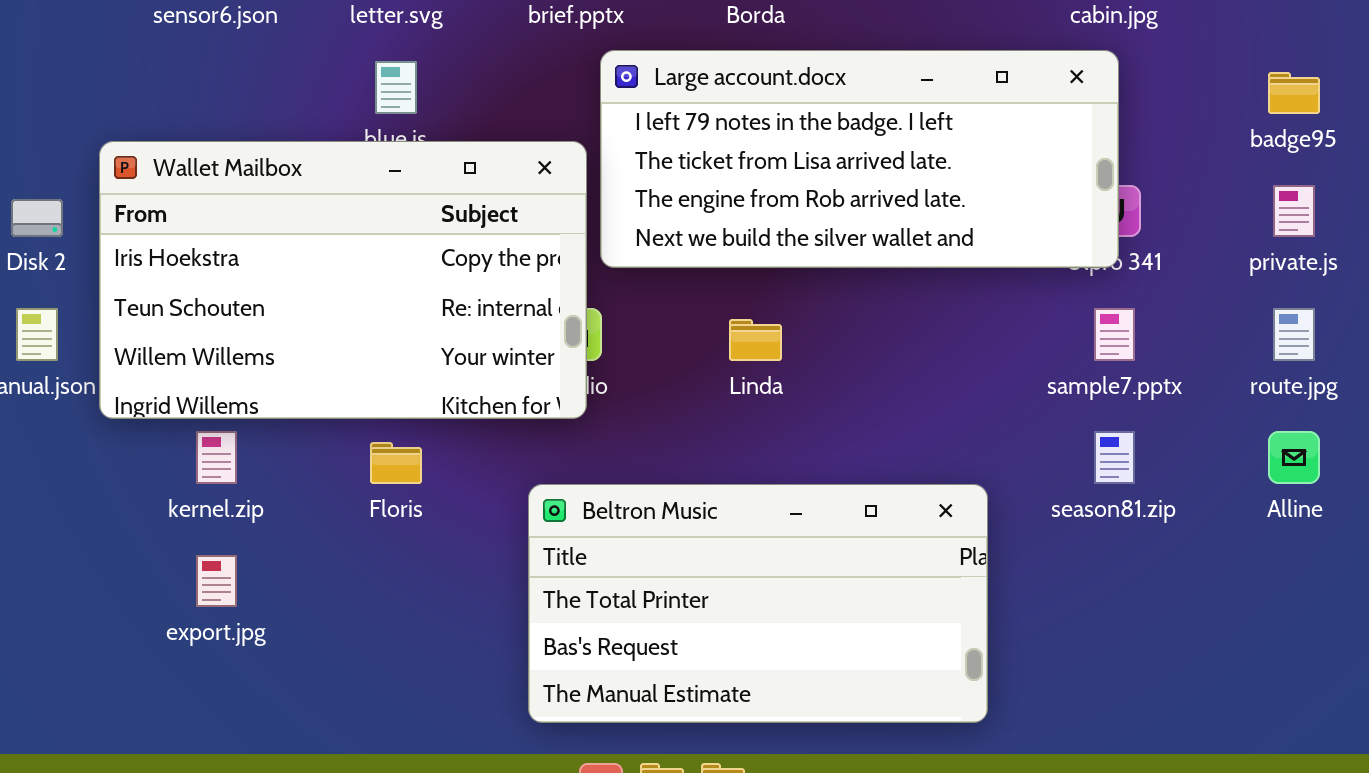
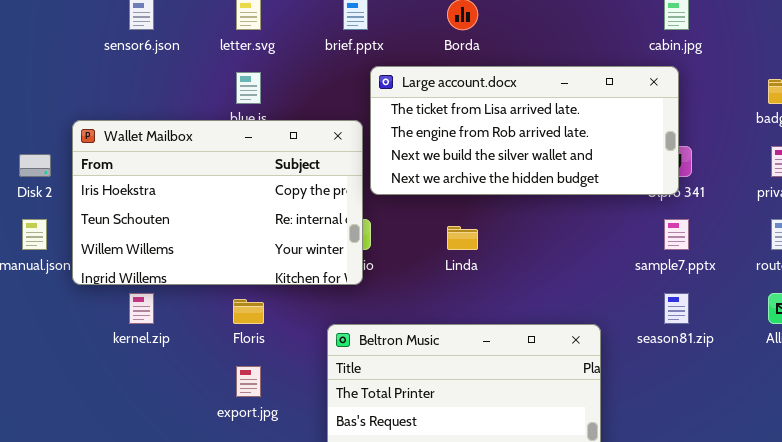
Large account.docx: [600,50,1119,268] -> [370,66,679,195], scrolled down 1 row
export.jpg: [196,555,237,607] -> [236,366,261,397], moved

